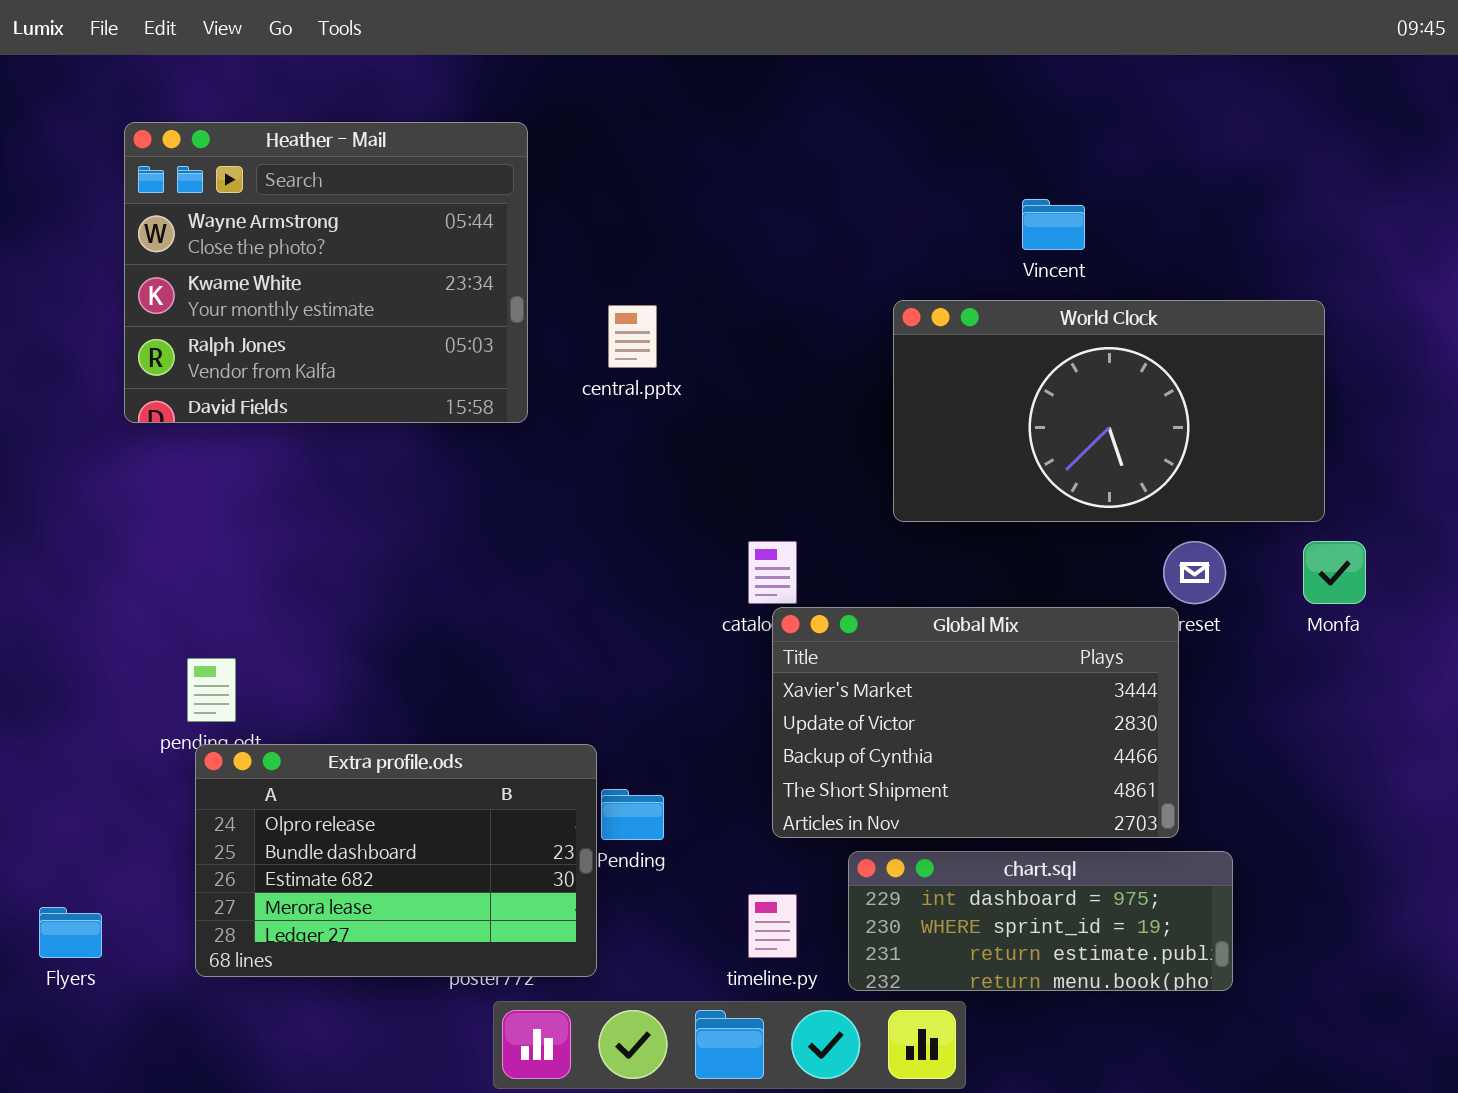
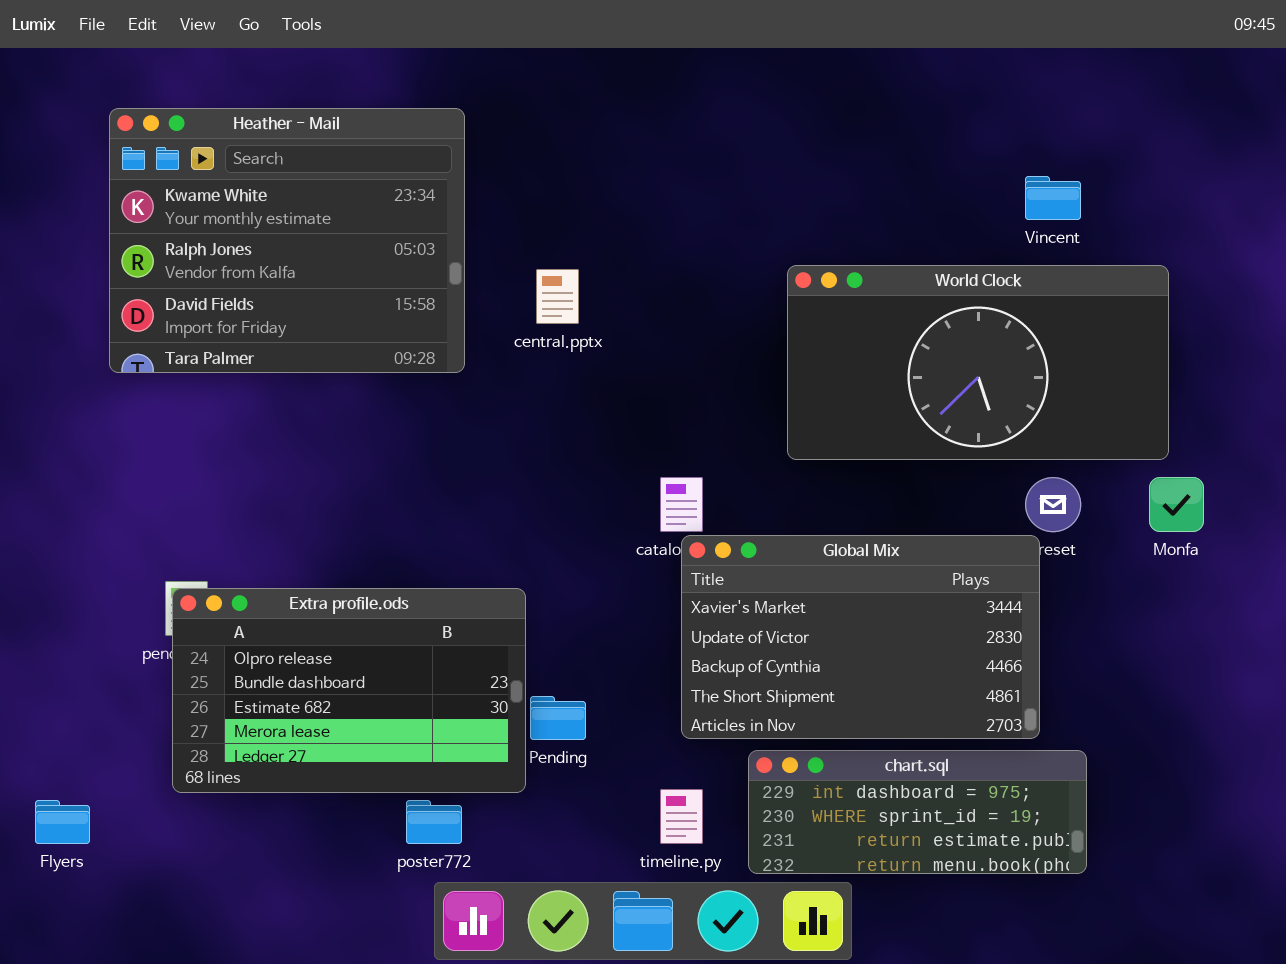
Heather - Mail: [124,122,528,423] -> [109,108,465,373], scrolled down 1 row
Vincent: [1022,199,1085,250] -> [1025,176,1081,220], moved
Extra profile.ods: [195,744,597,977] -> [172,588,526,793], moved

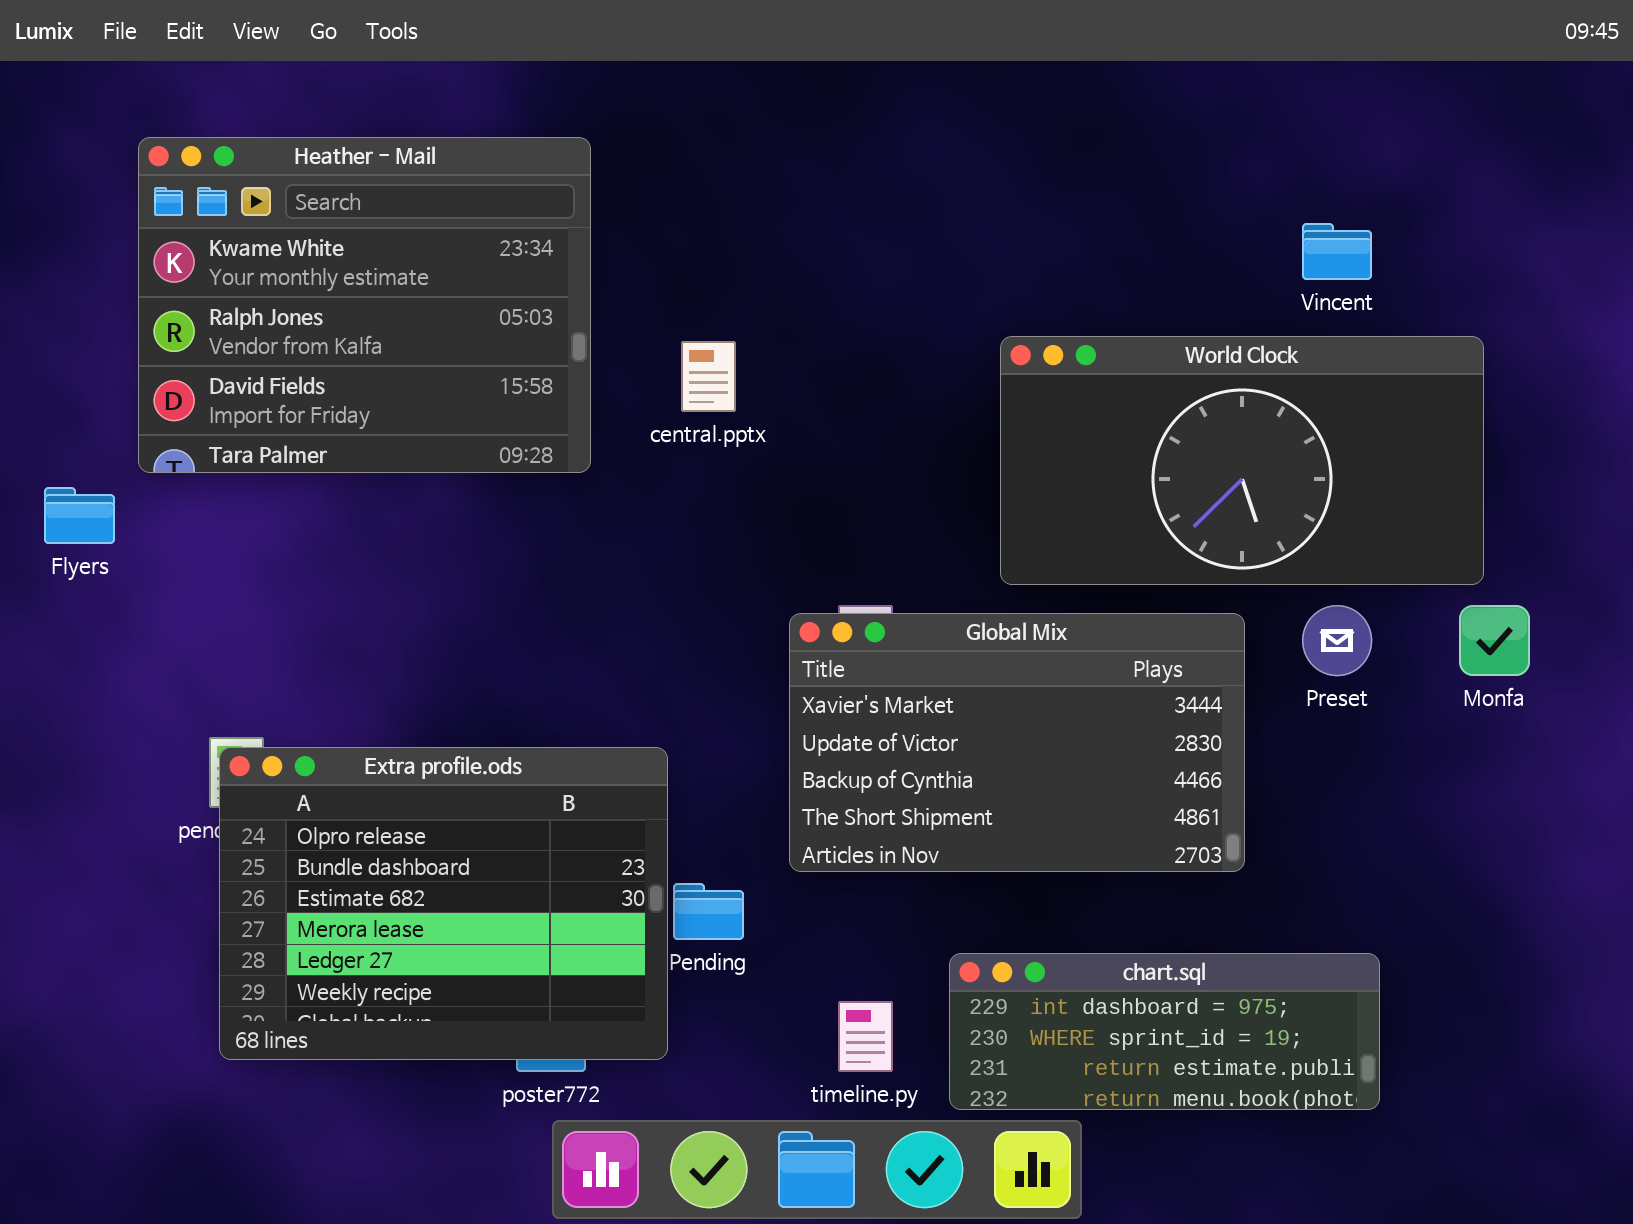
Global Mix: [681,535,1040,739] -> [789,613,1245,872], moved
Extra profile.ods: [172,588,526,793] -> [219,747,668,1060], resized
Flyers: [35,800,90,844] -> [44,487,115,544], moved

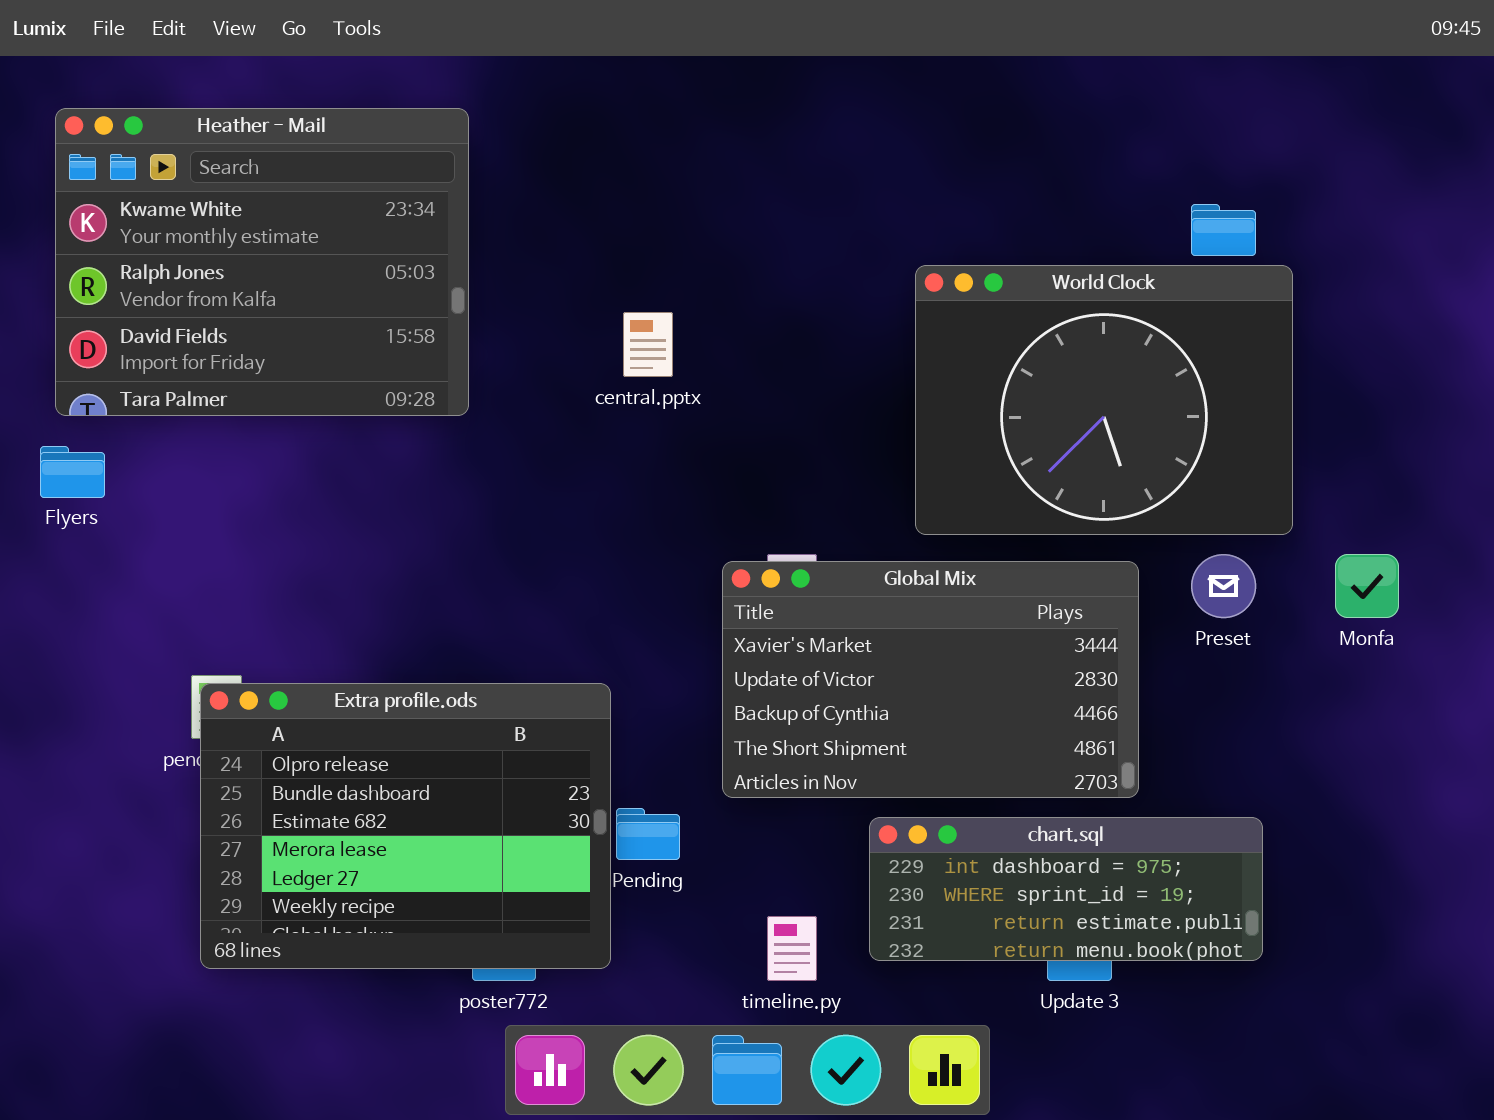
Heather - Mail: [138,137,591,473] -> [55,108,469,416], moved
World Clock: [1000,336,1484,585] -> [915,265,1293,535], resized
chart.sql: [949,953,1380,1110] -> [869,817,1263,961], moved

